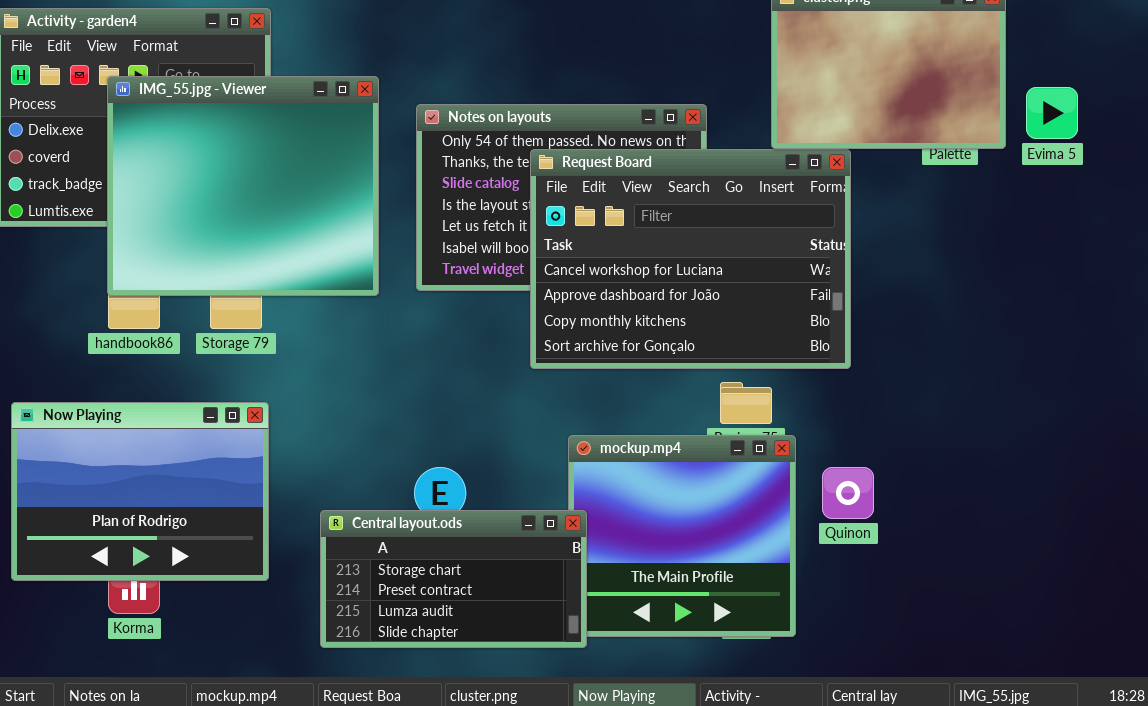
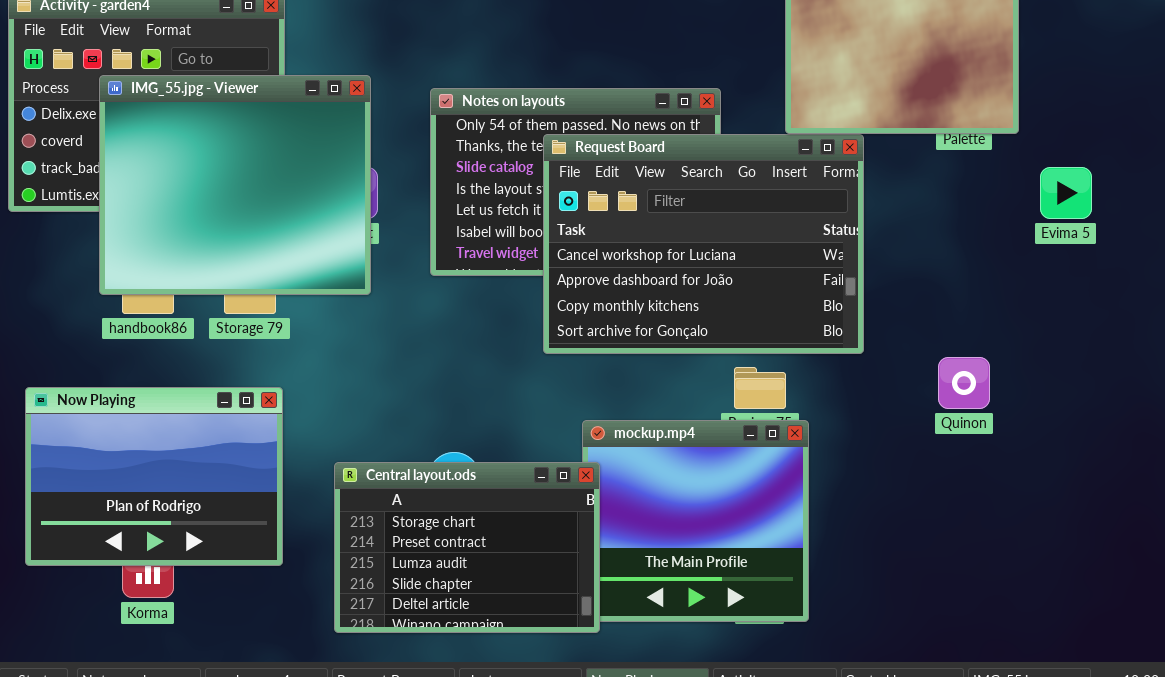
IMG_55.jpg - Viewer: [107,76,379,296] -> [99,75,371,295], moved
Evima 5: [1026,87,1078,139] -> [1040,167,1092,219], moved
Quinon: [822,467,874,519] -> [938,357,990,409], moved
Central layout.ods: [320,510,587,648] -> [334,462,600,633], resized

